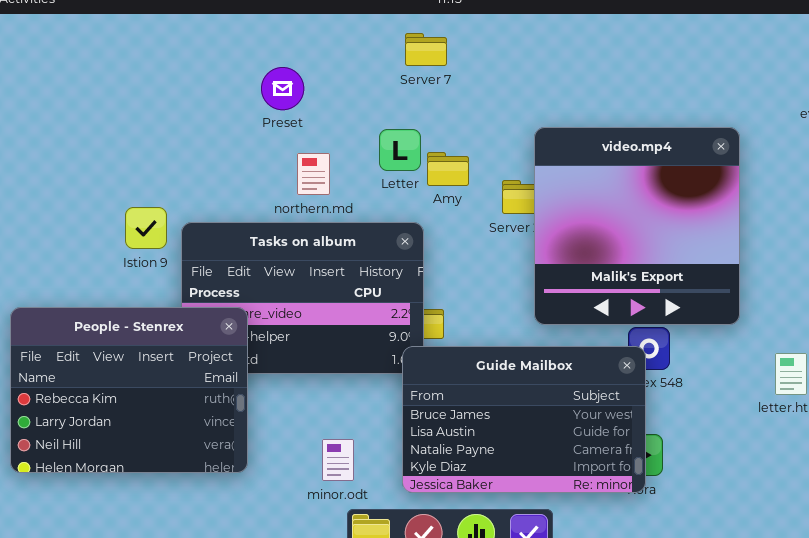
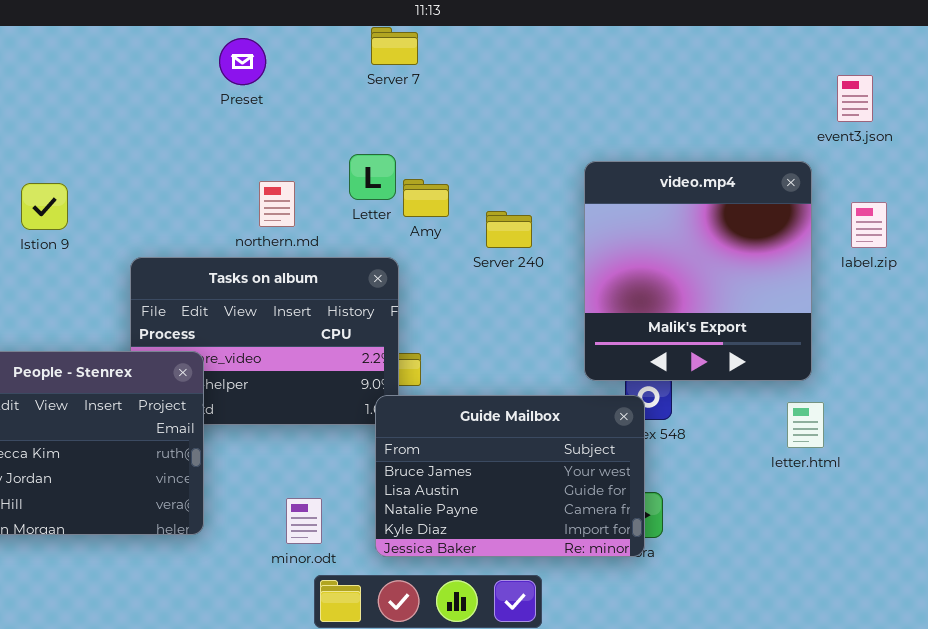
Server 7: [405,33,447,66] -> [371,27,418,65], moved
Preset: [261,67,304,110] -> [219,38,266,85], moved
video.mp4: [534,127,740,325] -> [584,161,812,381], moved
Istion 9: [125,207,167,249] -> [21,183,68,230], moved

